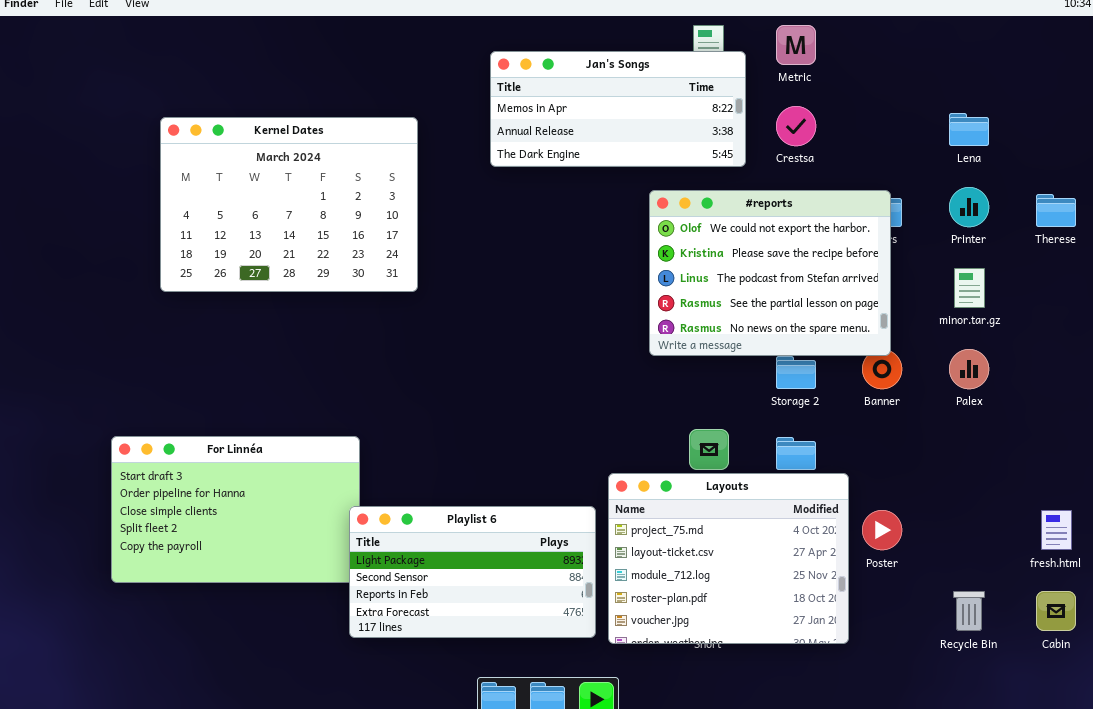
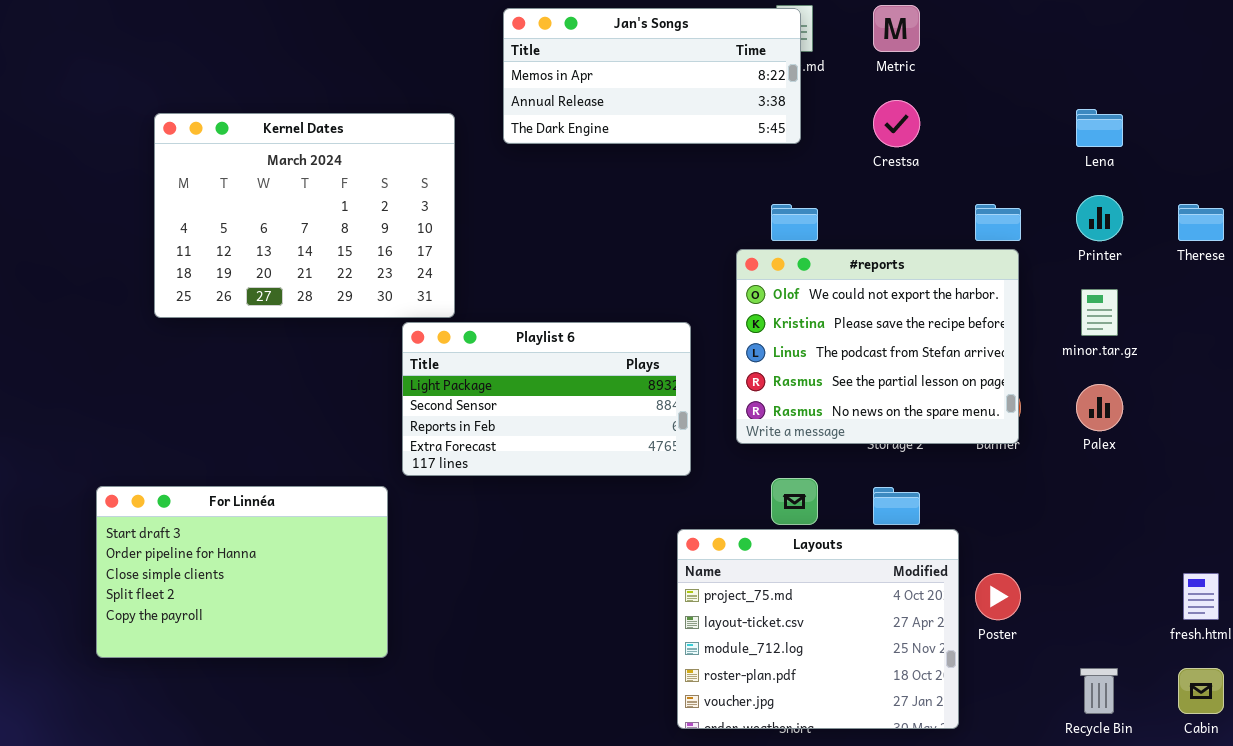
Jan's Songs: [490,51,746,167] -> [503,8,801,144], moved
#reports: [649,190,891,356] -> [736,249,1019,444], moved
Playlist 6: [349,506,596,638] -> [402,322,691,476], moved

